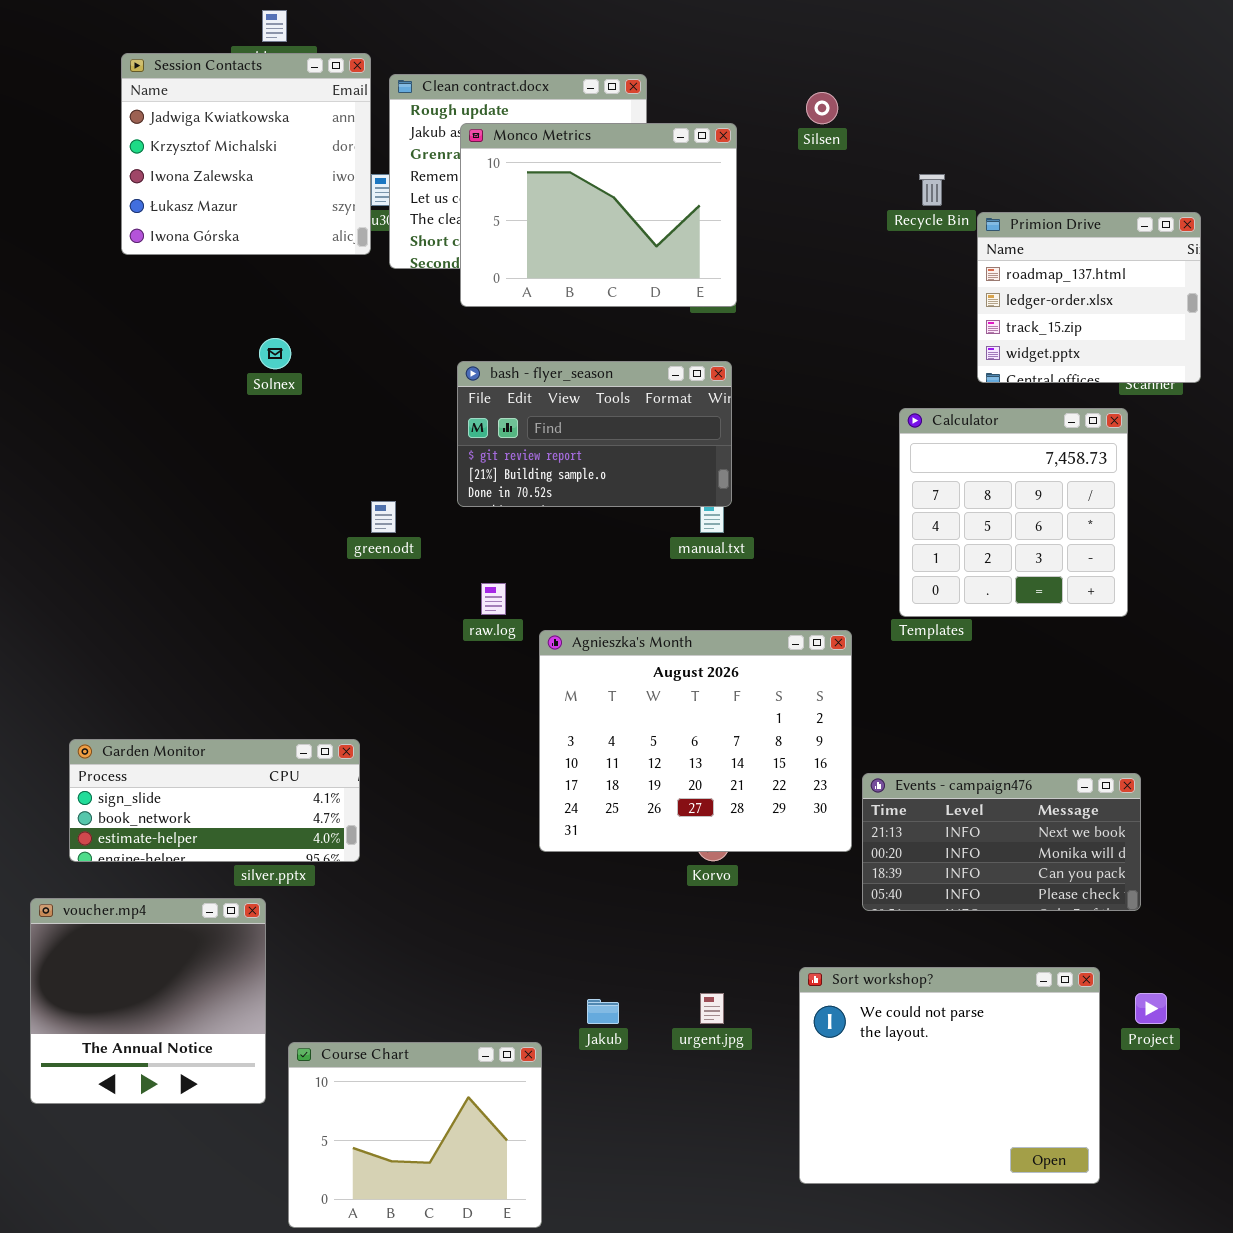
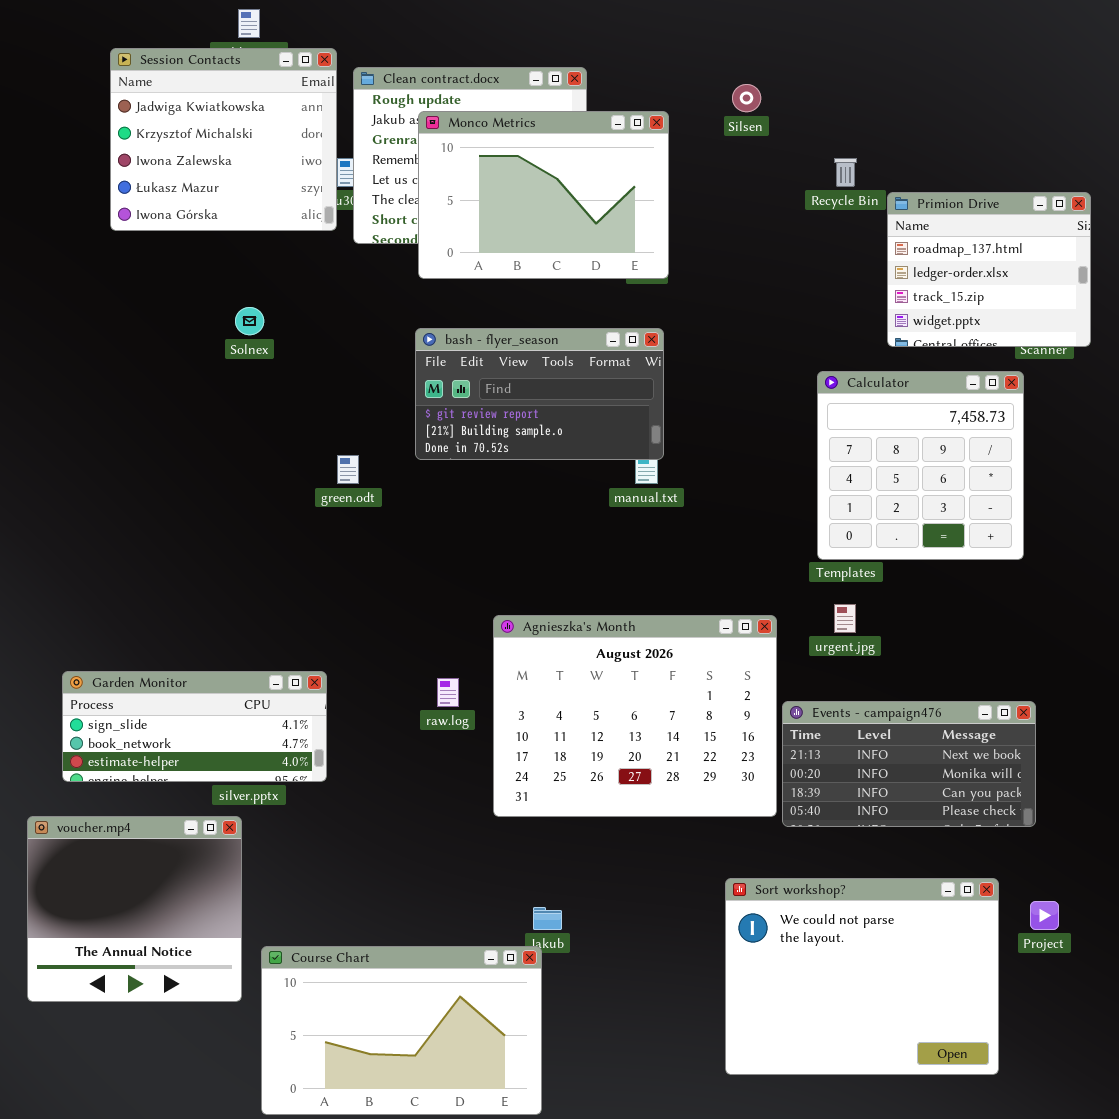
raw.log: [481,583,506,615] -> [437,678,459,707], moved
Agnieszka's Month: [539,630,852,852] -> [493,615,777,817], moved
urgent.jpg: [700,993,724,1024] -> [834,604,856,633], moved
Course Chart: [288,1042,542,1228] -> [261,946,542,1115], resized

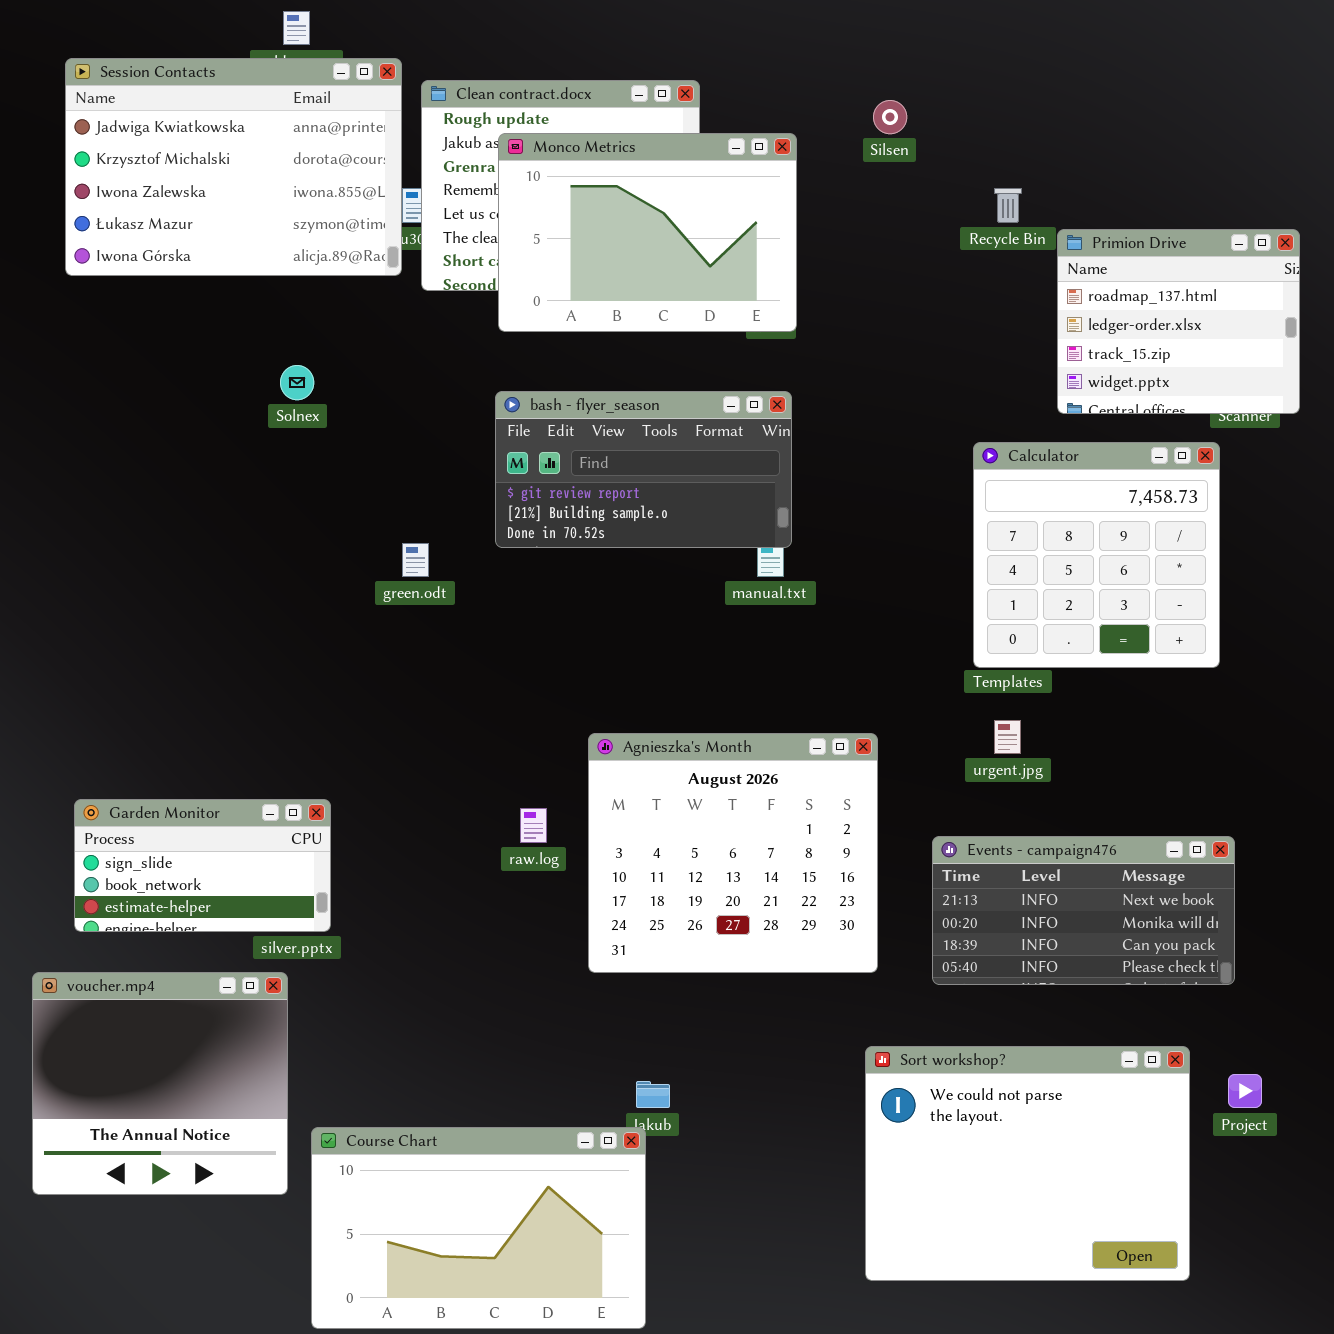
Session Contacts: [110,48,337,231] -> [65,58,402,276], resized
Agnieszka's Month: [493,615,777,817] -> [588,733,878,973], resized
Garden Monitor: [62,671,327,782] -> [74,799,331,932], resized

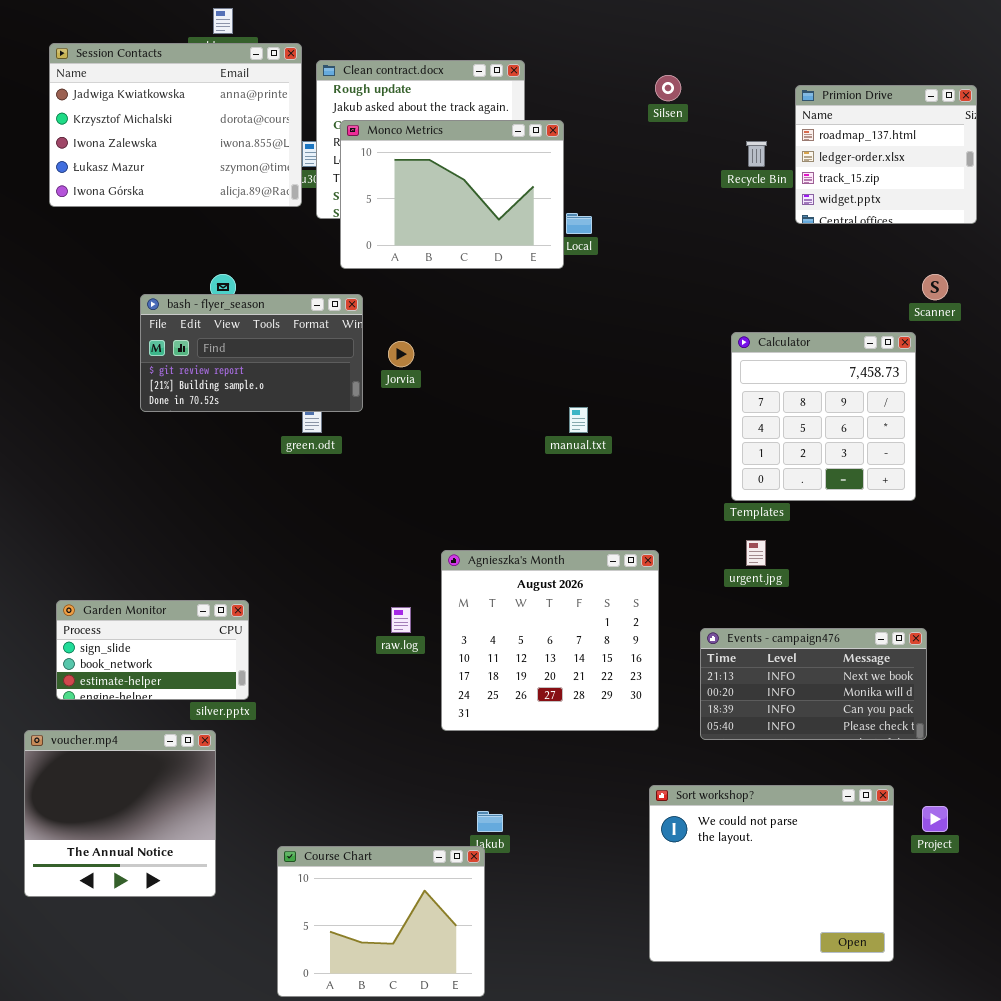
Monco Metrics: [498,133,797,332] -> [340,120,564,269], moved
Primion Drive: [1057,229,1300,414] -> [795,85,977,224], moved
bash - flyer_season: [495,391,792,548] -> [140,294,363,412], moved
Course Chart: [311,1127,646,1329] -> [277,846,485,997], resized

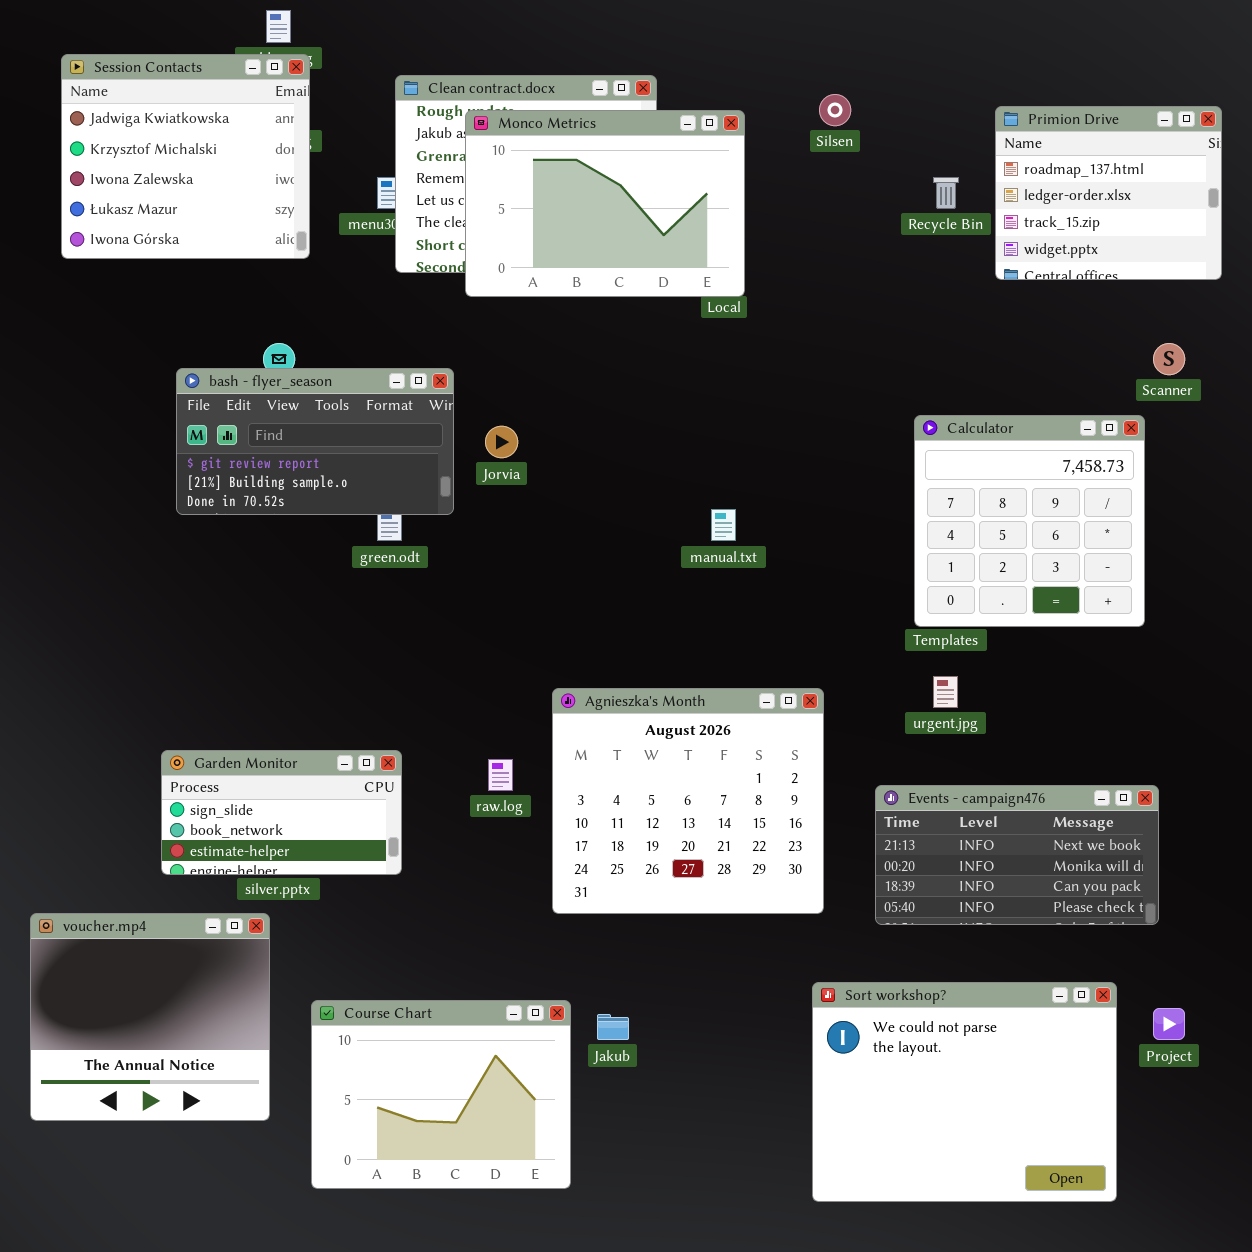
Session Contacts: [49,43,302,207] -> [61,54,310,259], resized
Monco Metrics: [340,120,564,269] -> [465,110,745,297], moved
Garden Monitor: [56,600,249,700] -> [161,750,402,875], moved
Course Chart: [277,846,485,997] -> [311,1000,571,1189], moved

